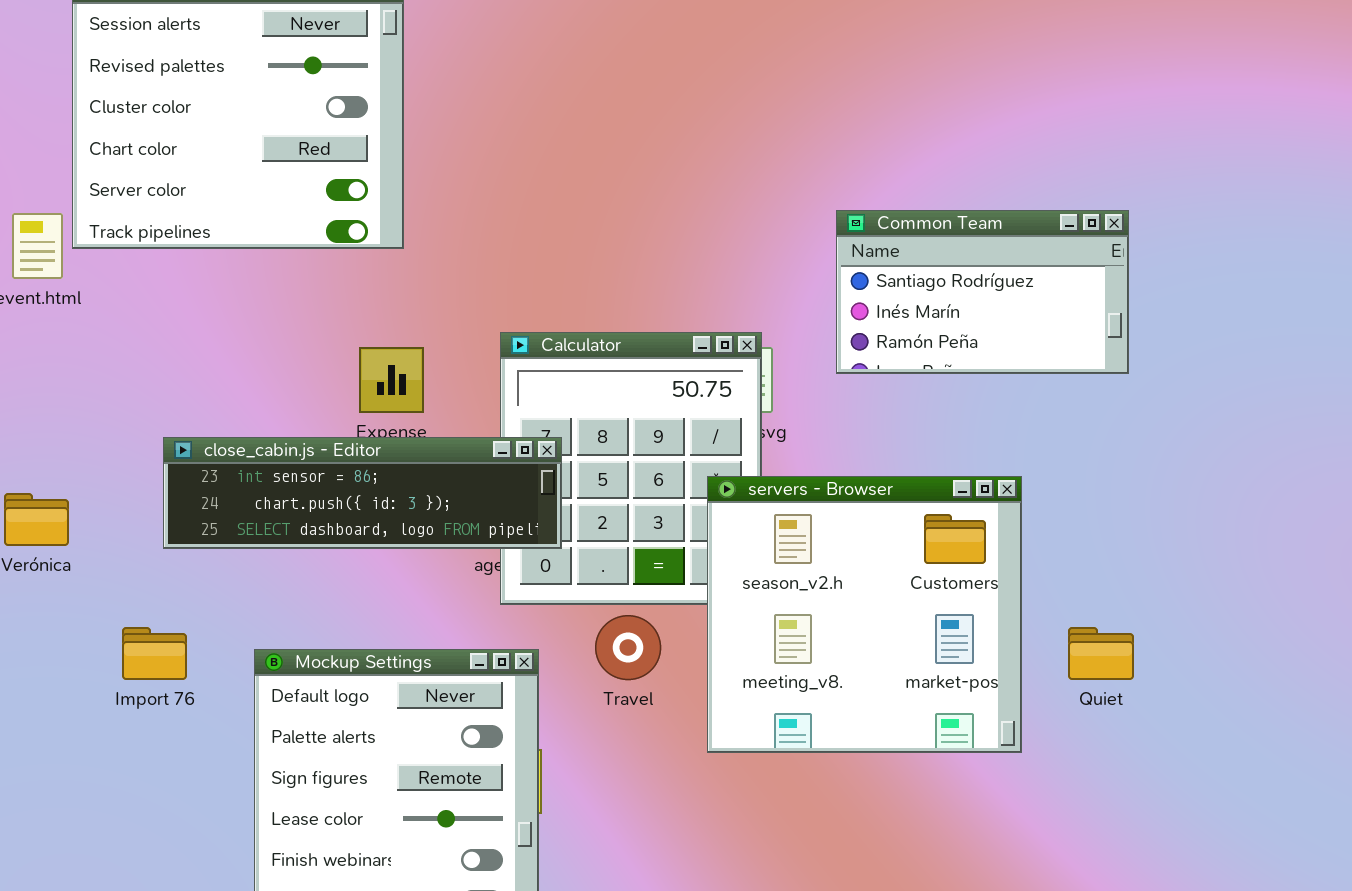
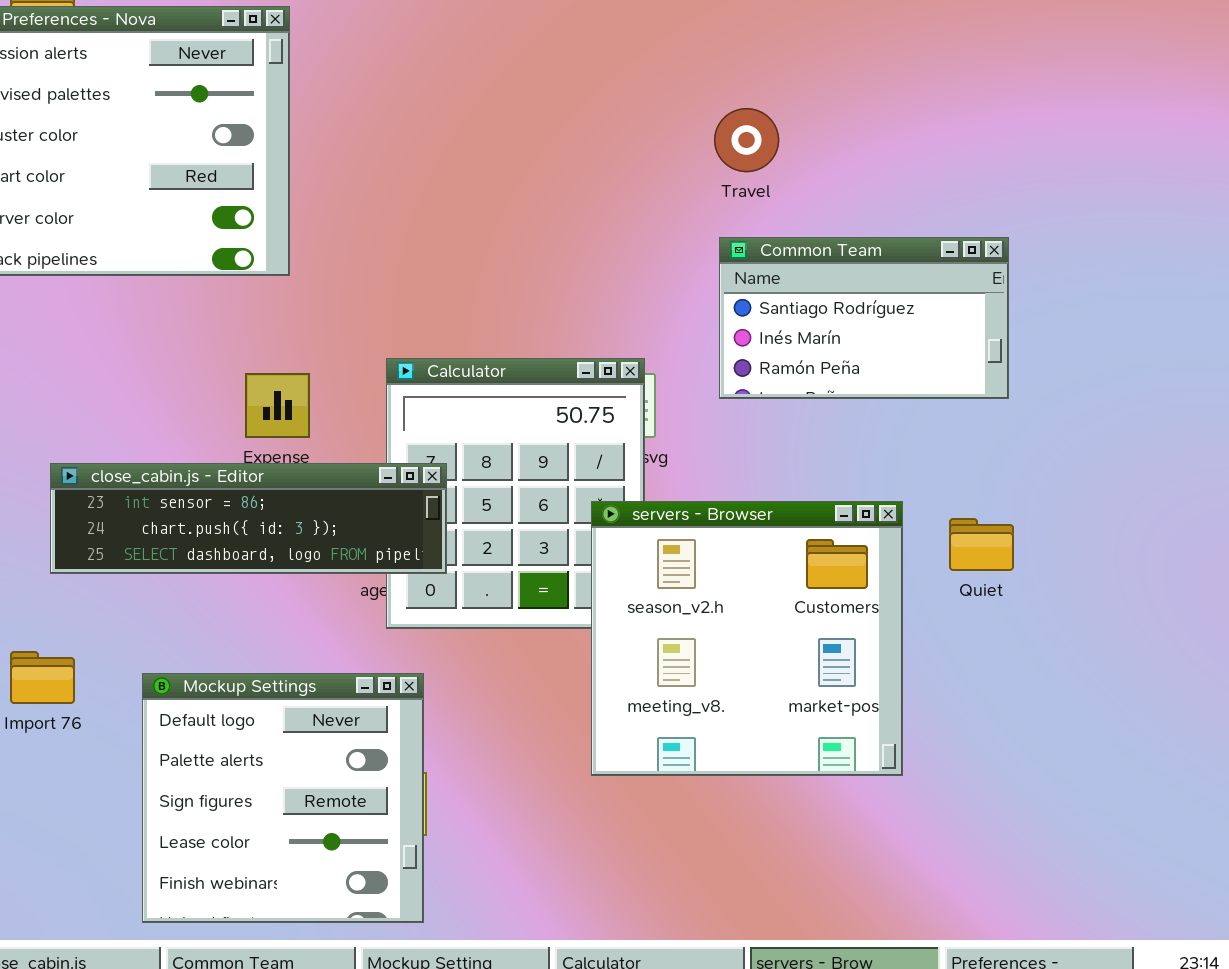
Travel: [595,615,661,680] -> [714,108,779,172], moved
Quiet: [1068,627,1134,680] -> [949,518,1014,571], moved

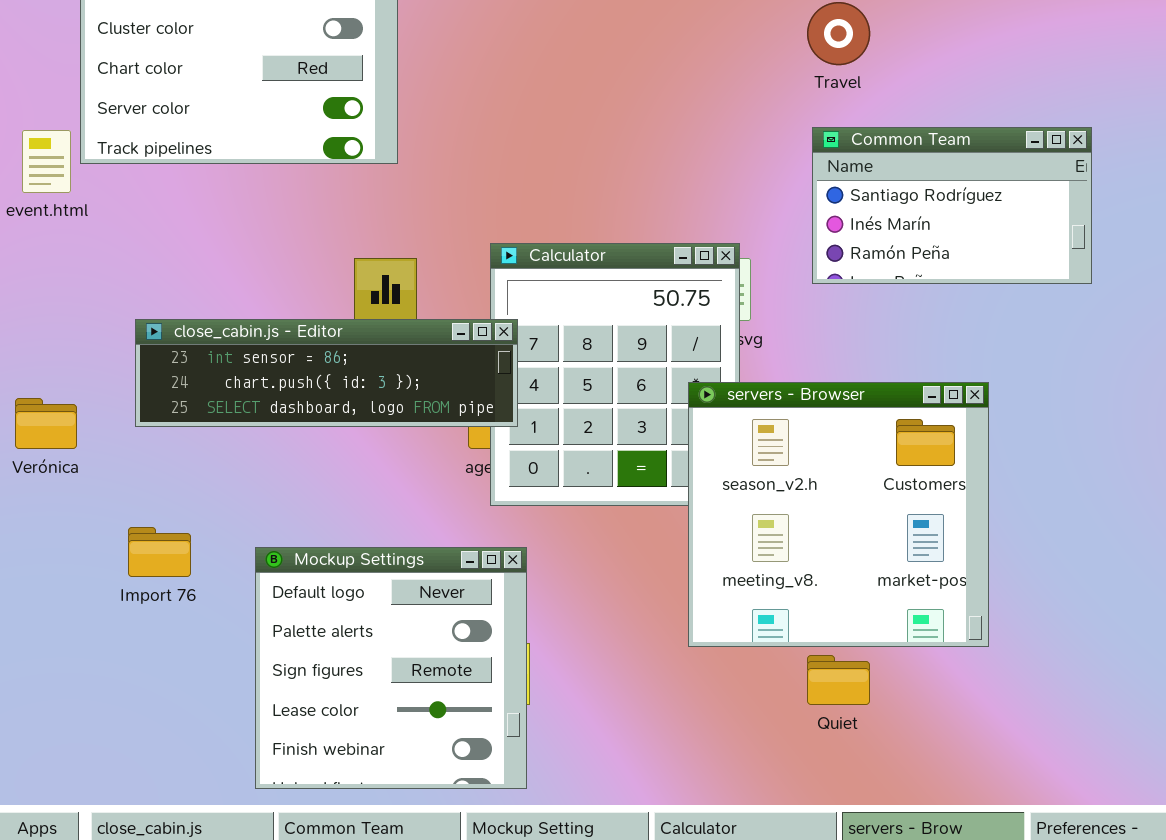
close_cabin.js - Editor: [50,463,447,574] -> [135,319,518,427], moved
Quiet: [949,518,1014,571] -> [807,655,870,705], moved

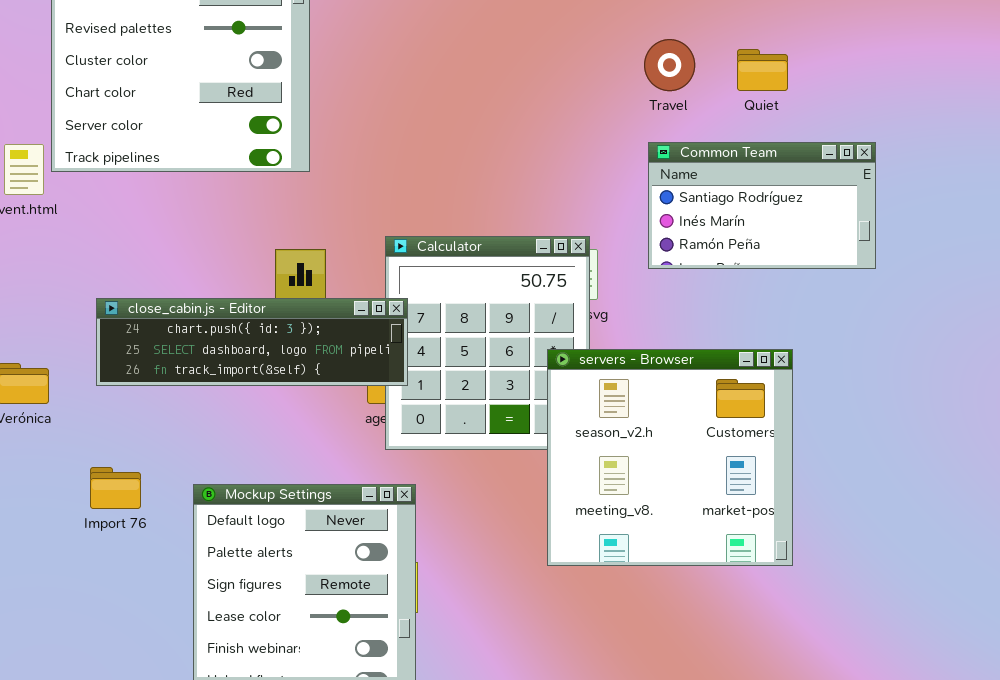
close_cabin.js - Editor: [135,319,518,427] -> [96,298,408,386], scrolled down 1 row
Quiet: [807,655,870,705] -> [737,49,788,91], moved

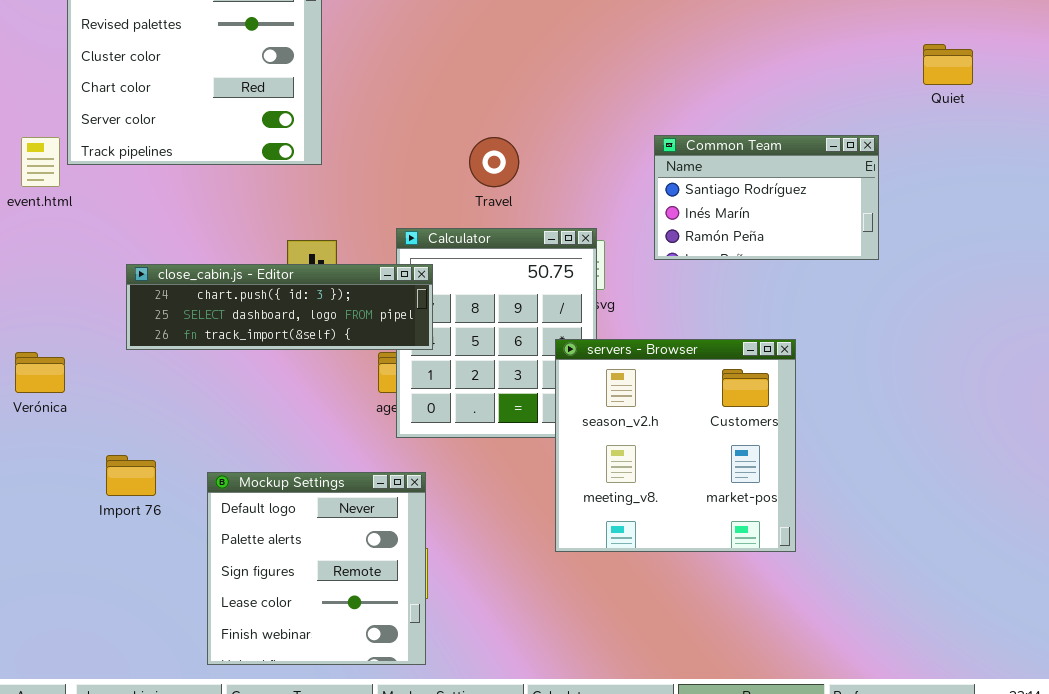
Travel: [644,39,695,91] -> [469,137,519,187], moved
Quiet: [737,49,788,91] -> [923,44,973,85], moved
close_cabin.js - Editor: [96,298,408,386] -> [126,264,433,350], moved

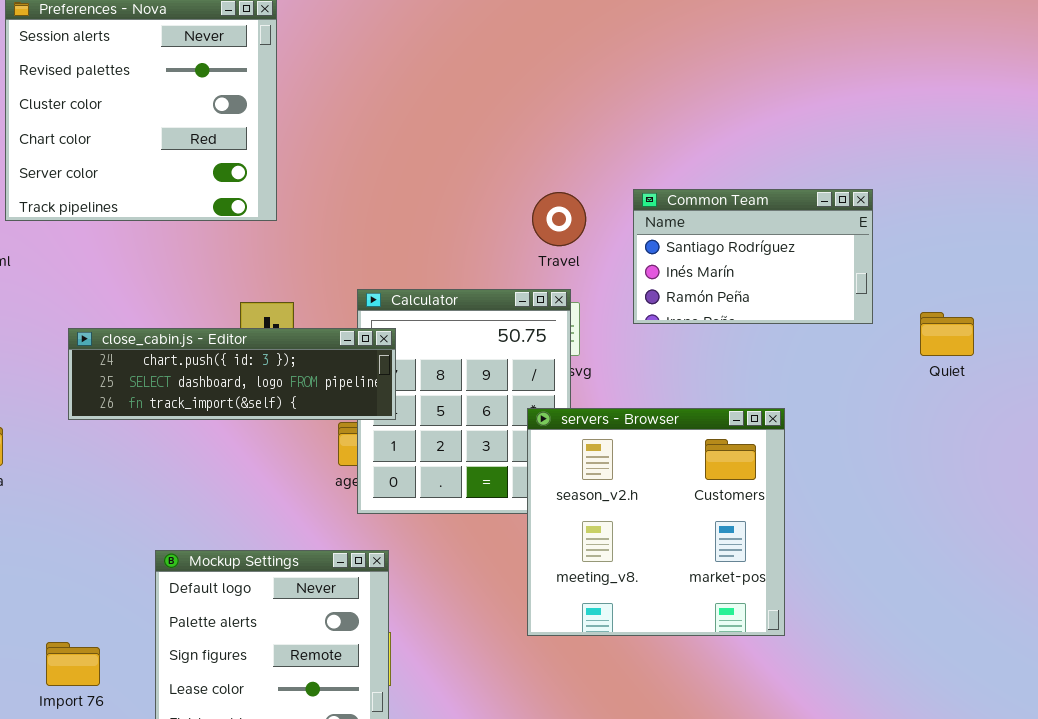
Quiet: [923,44,973,85] -> [920,312,974,356], moved
Travel: [469,137,519,187] -> [532,192,586,246], moved
Import 76: [106,455,156,496] -> [46,642,100,686], moved

